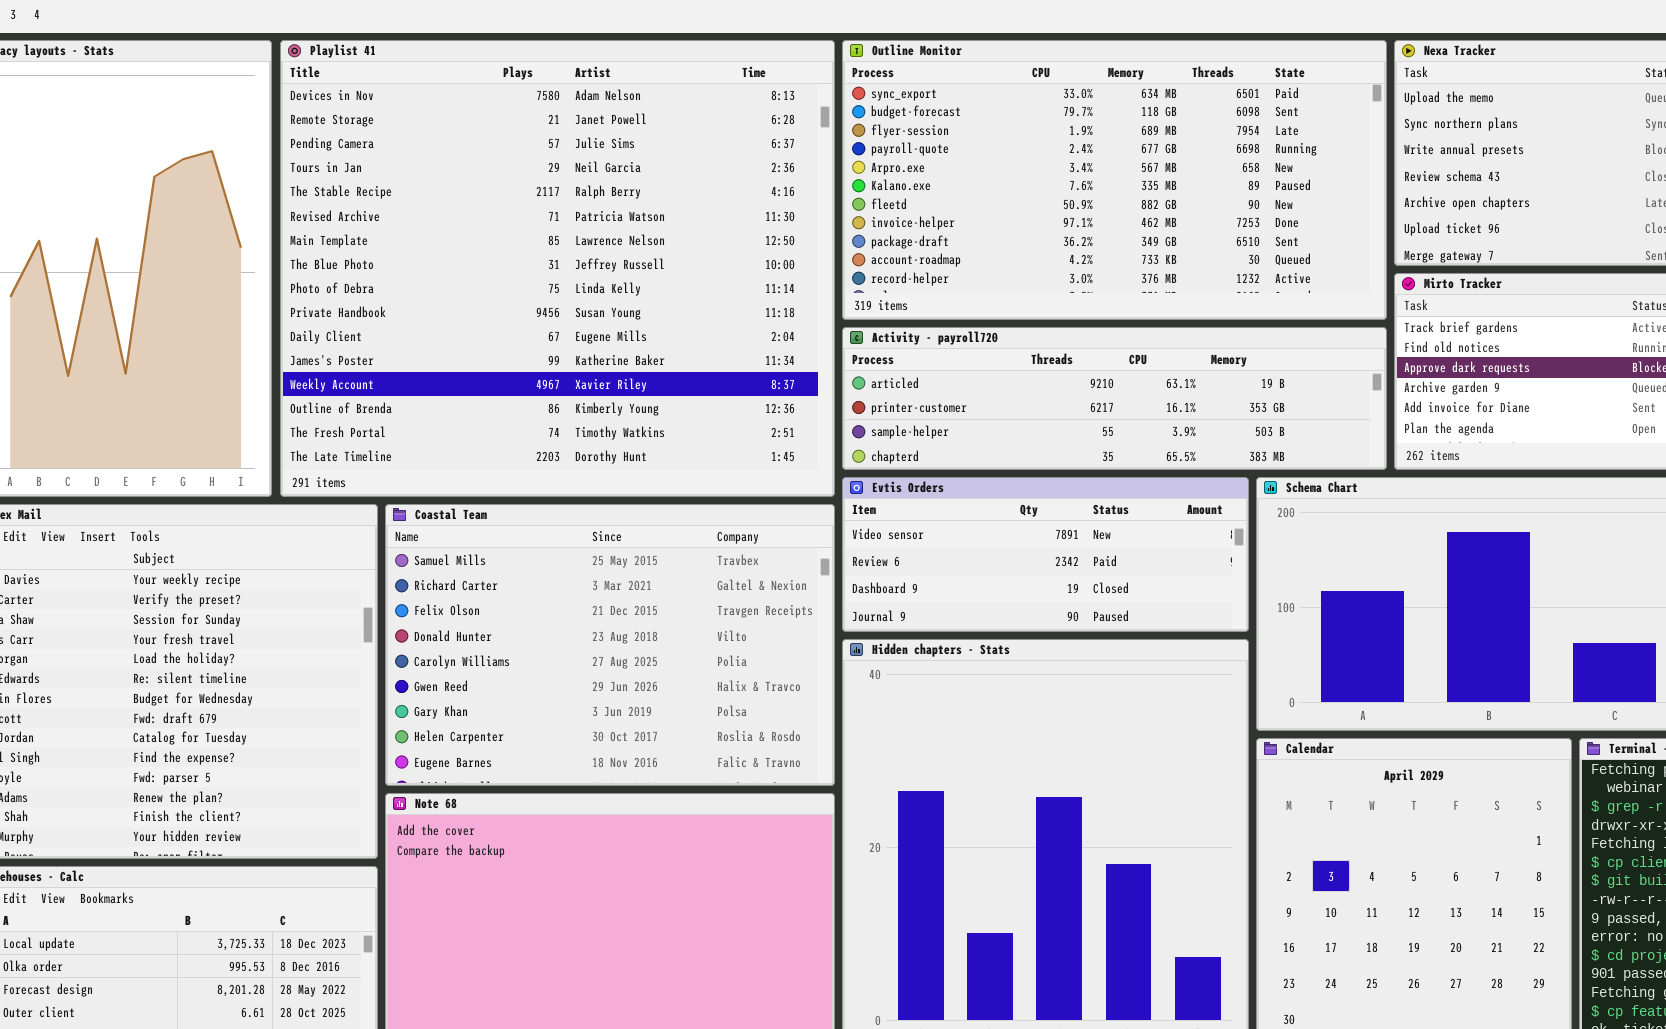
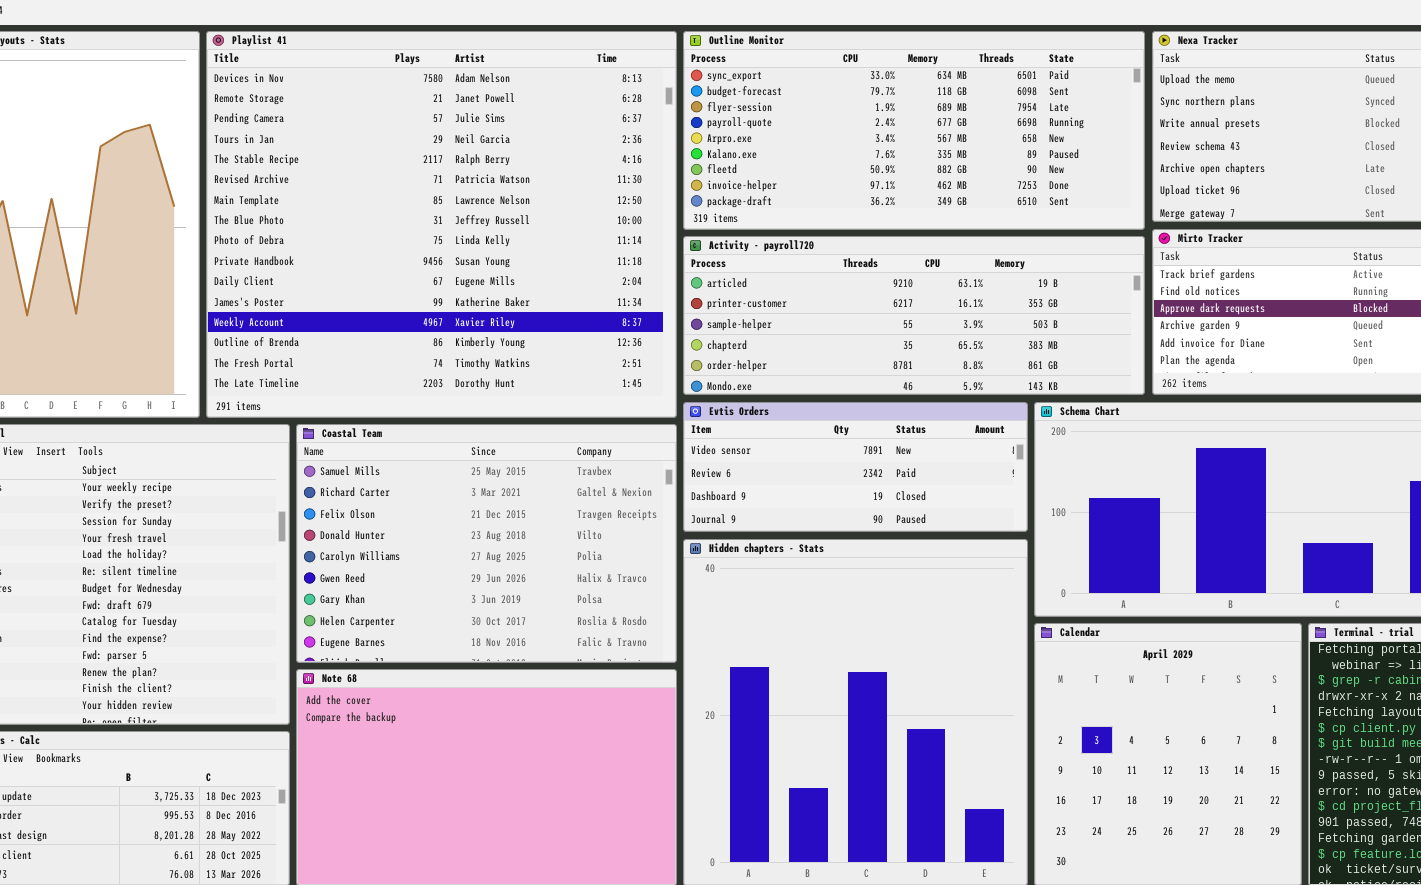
Outline Monitor: [842,40,1387,320] -> [683,31,1145,230], resized
Activity - payroll720: [842,327,1387,470] -> [683,236,1145,395], resized

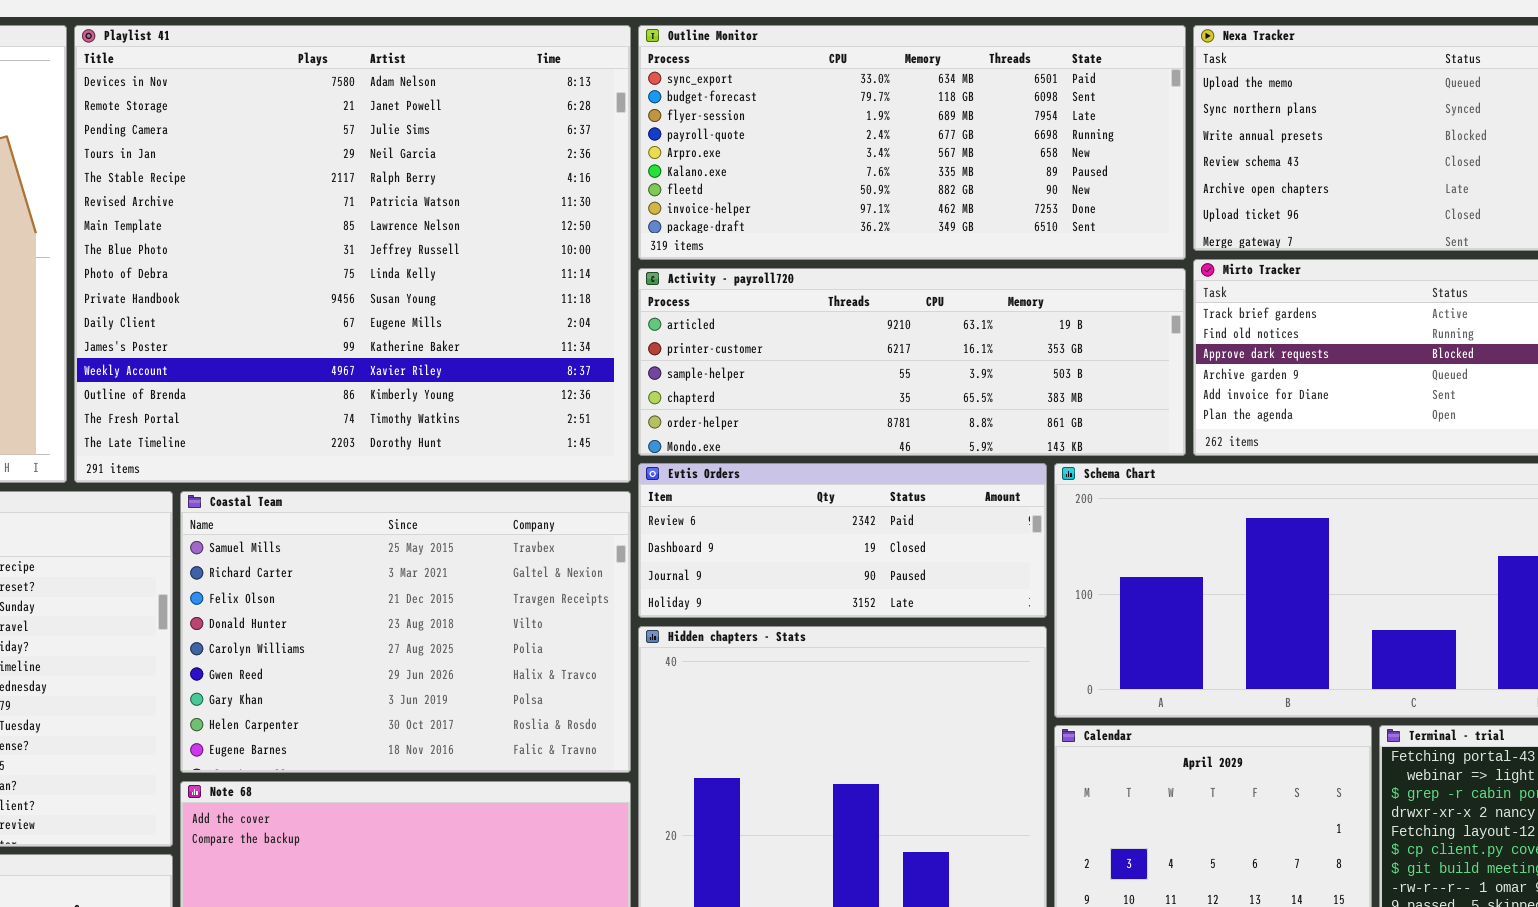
Evtis Orders: [683,402,1028,532] -> [638,463,1047,618], scrolled down 1 row

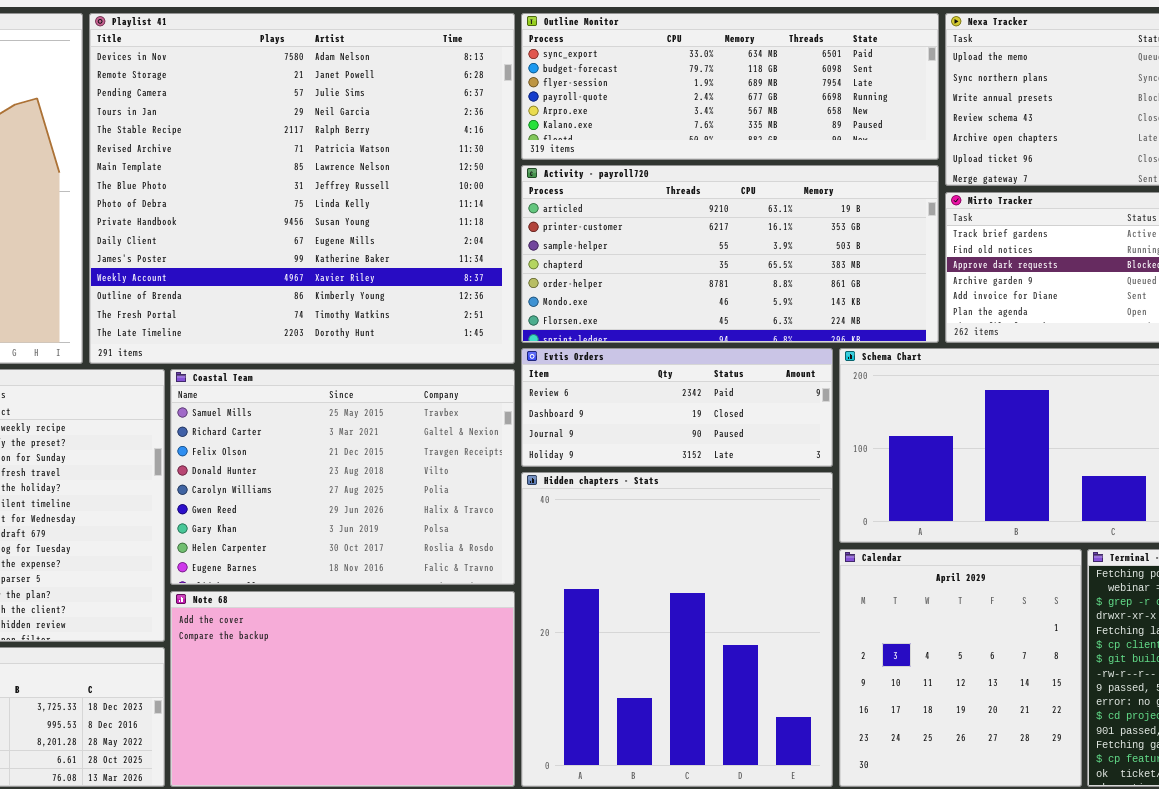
Outline Monitor: [638,25,1186,260] -> [521,13,939,160], resized
Activity - payroll720: [638,268,1186,456] -> [521,165,939,343], resized

